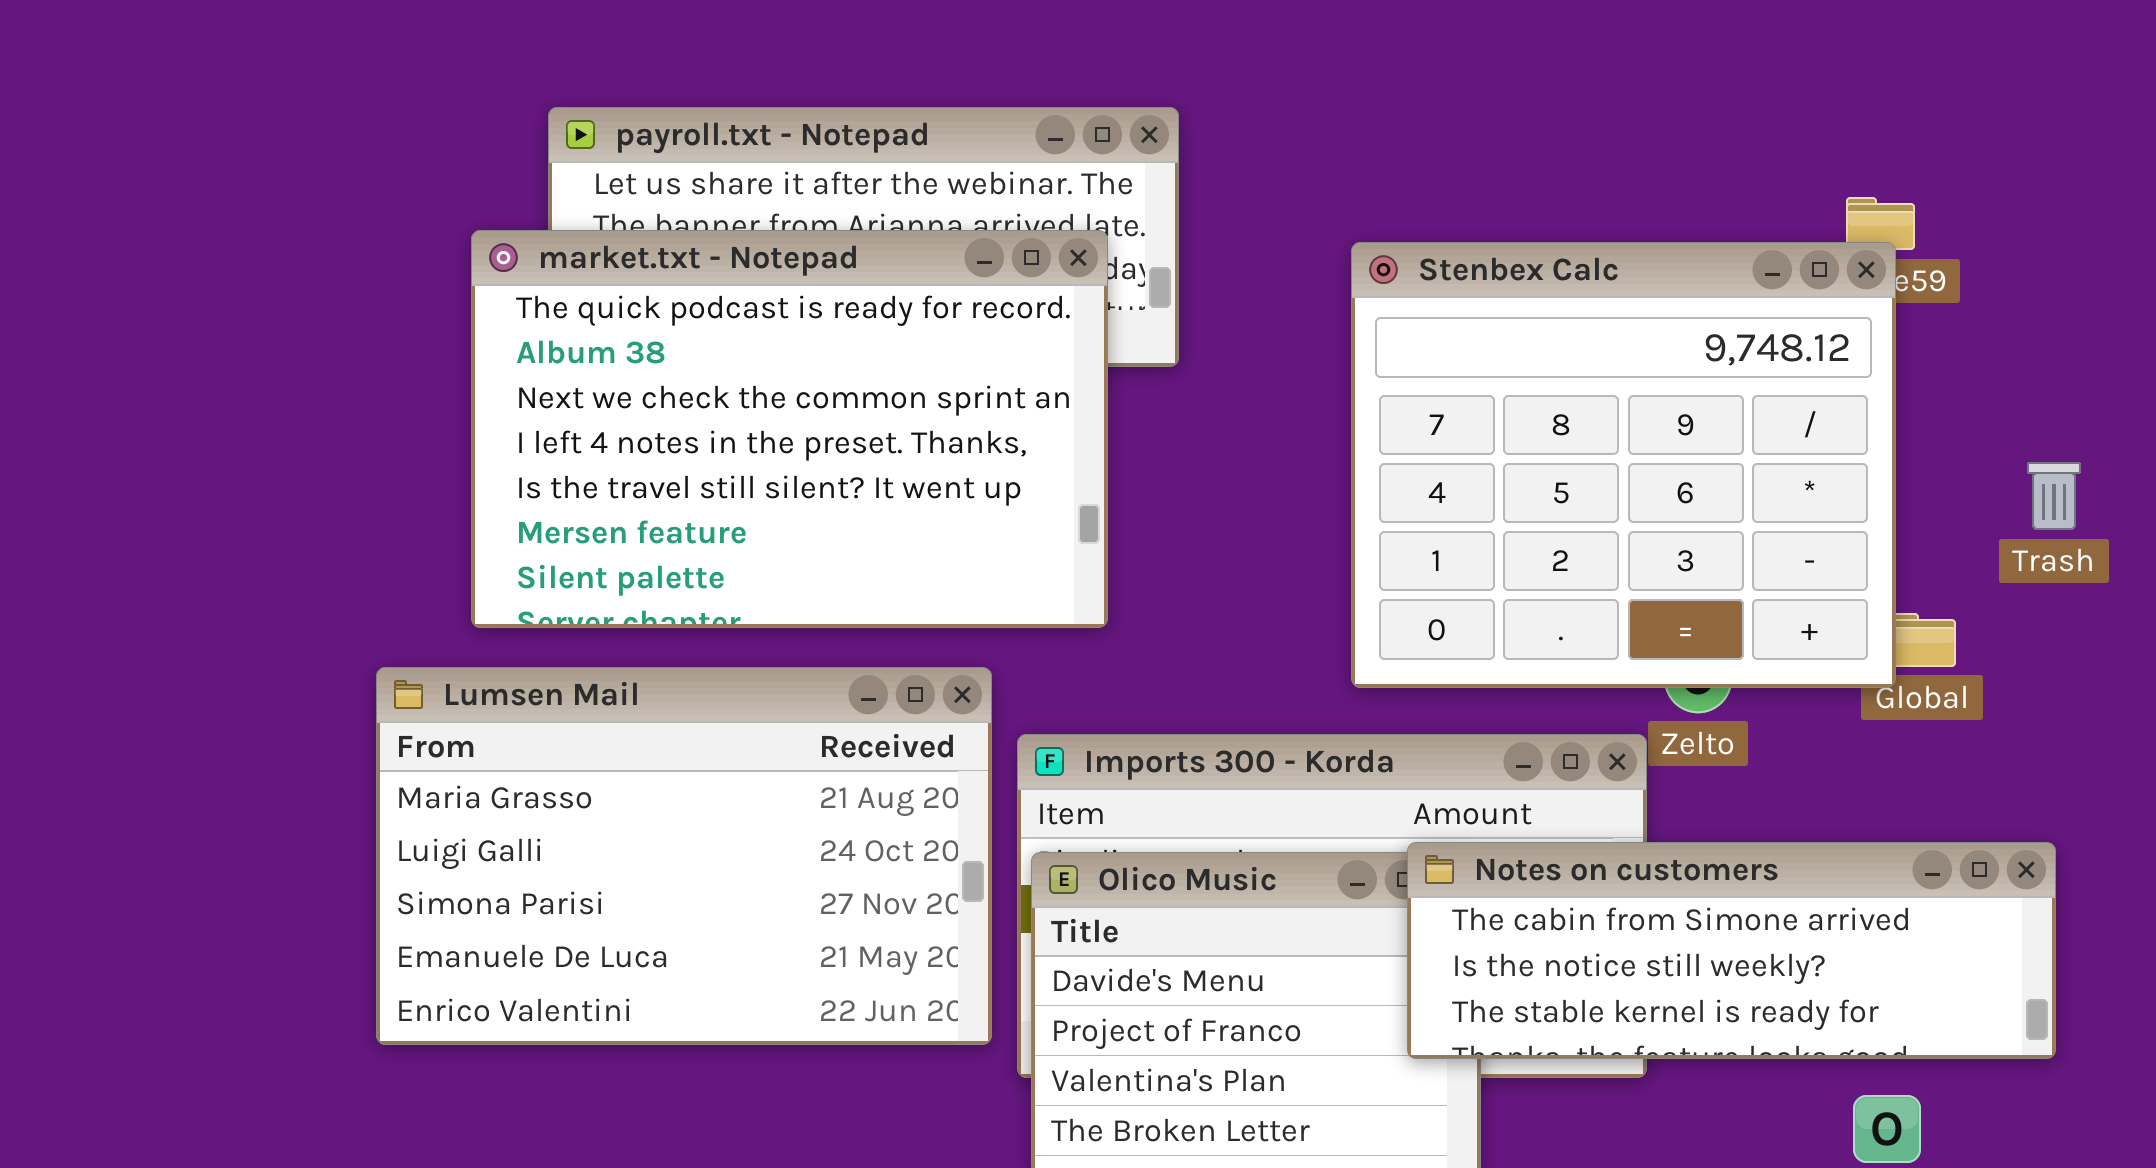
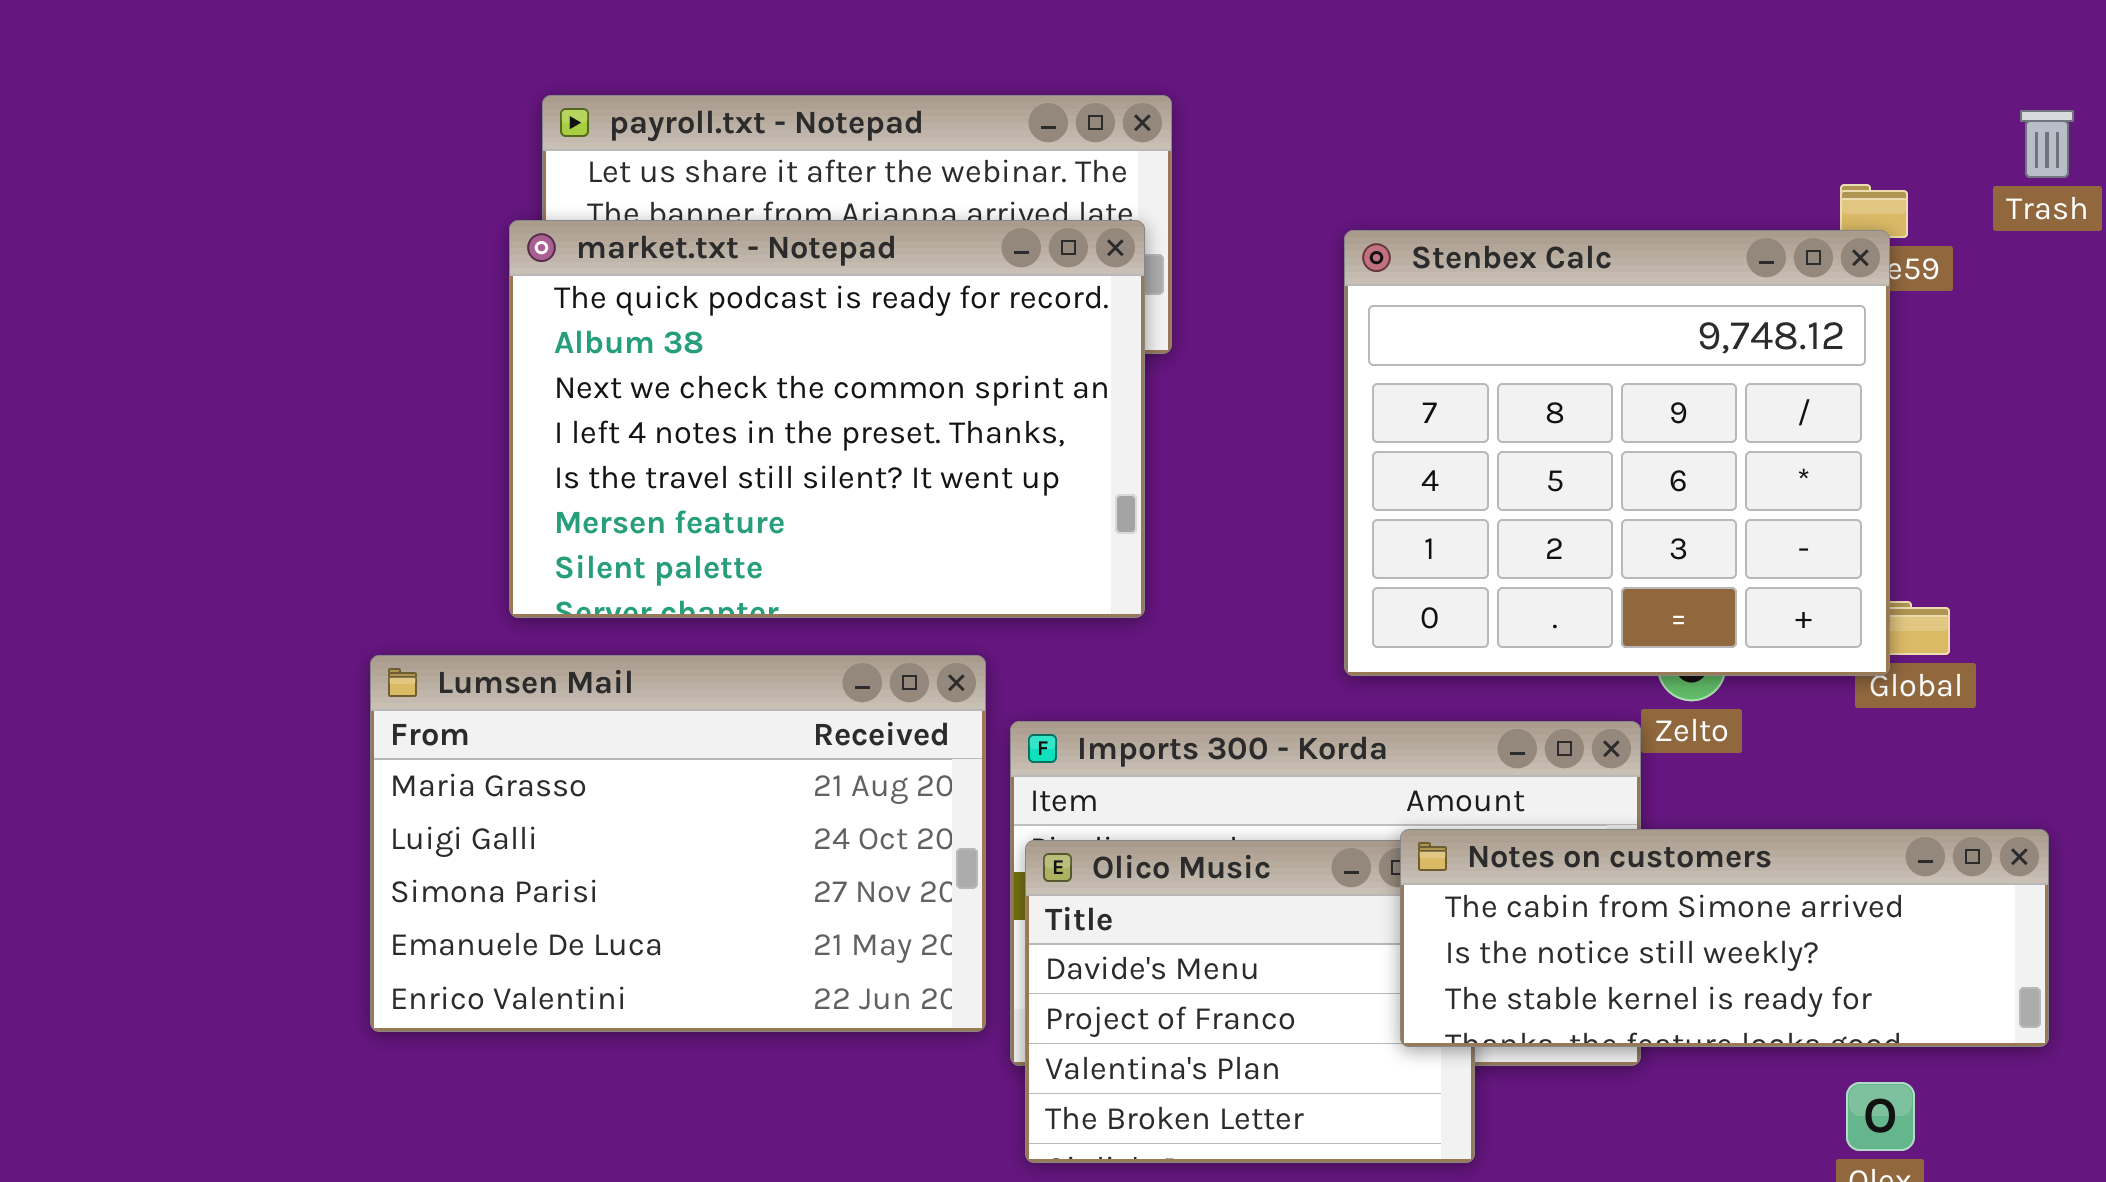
market.txt - Notepad: [471,230,1108,628] -> [509,220,1145,618], moved
Trash: [2027,462,2081,530] -> [2020,110,2074,178], moved

